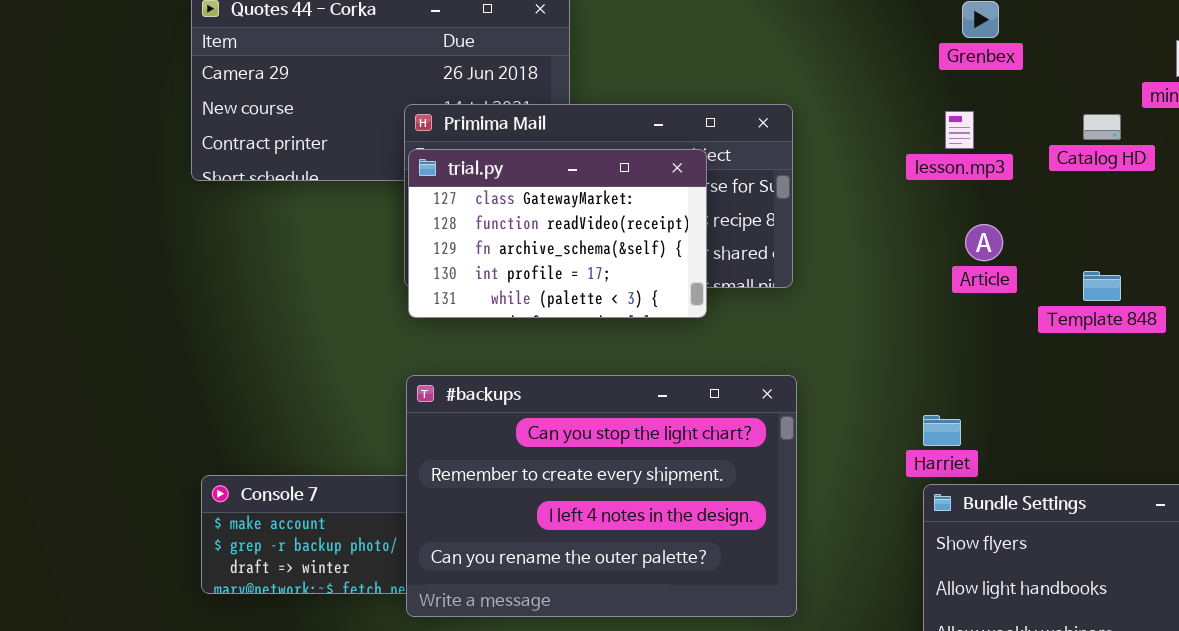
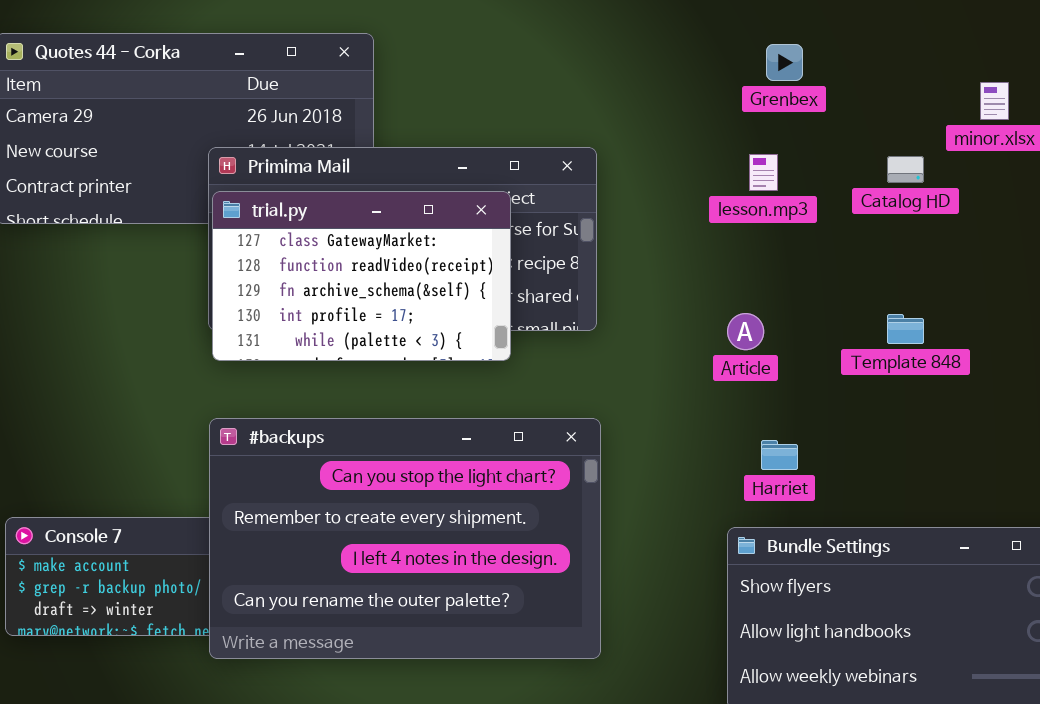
Article: [965,224,1003,261] -> [727,313,764,350], moved
Harriet: [923,415,961,446] -> [761,440,798,470], moved

